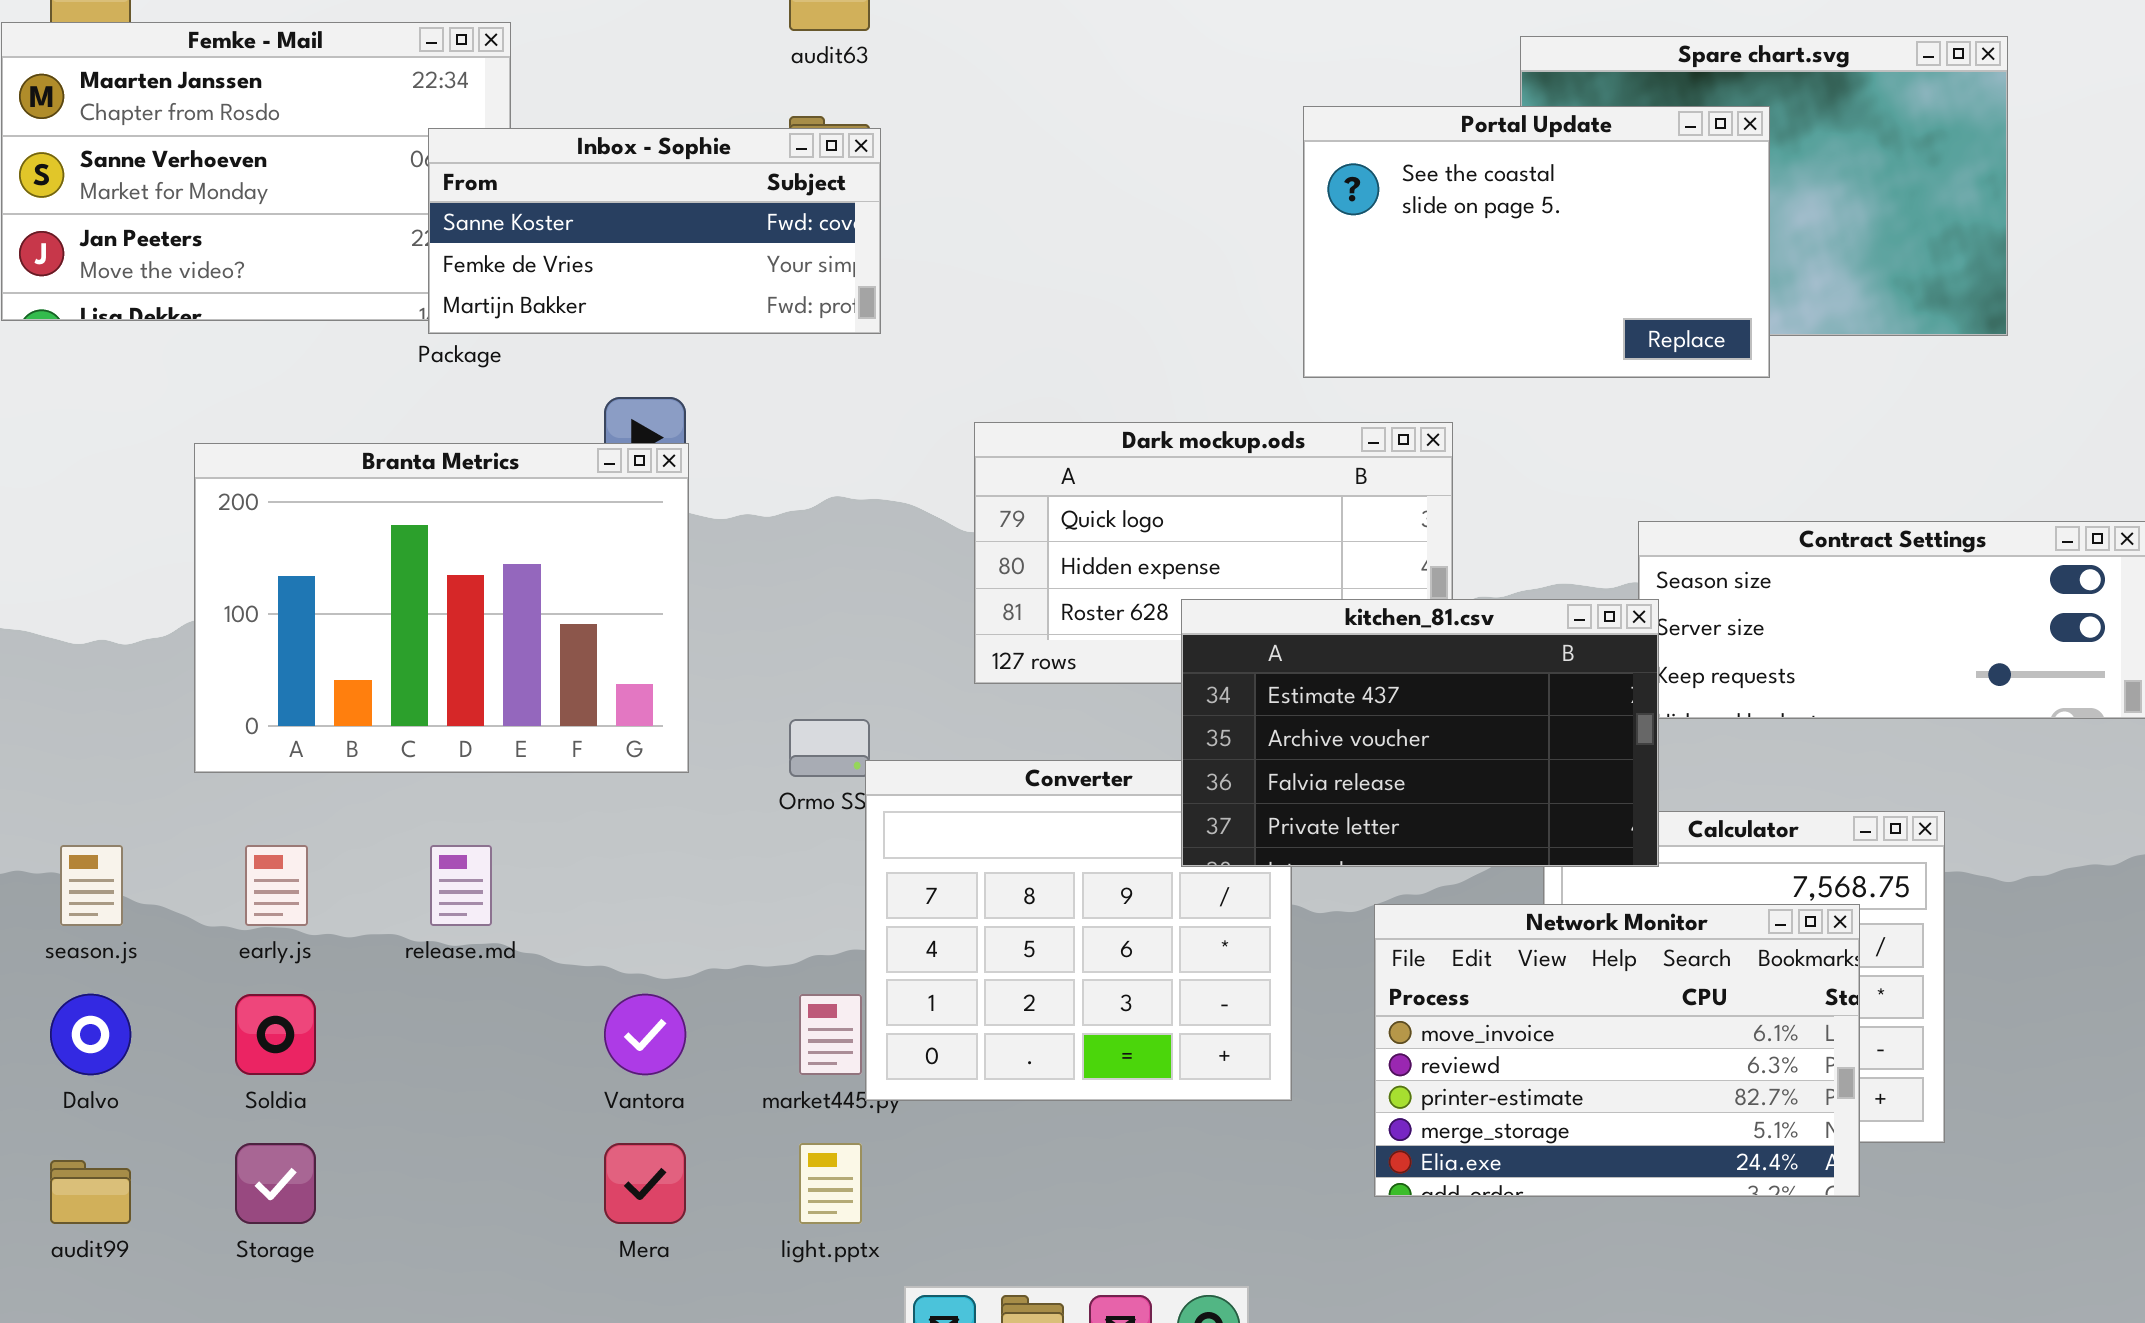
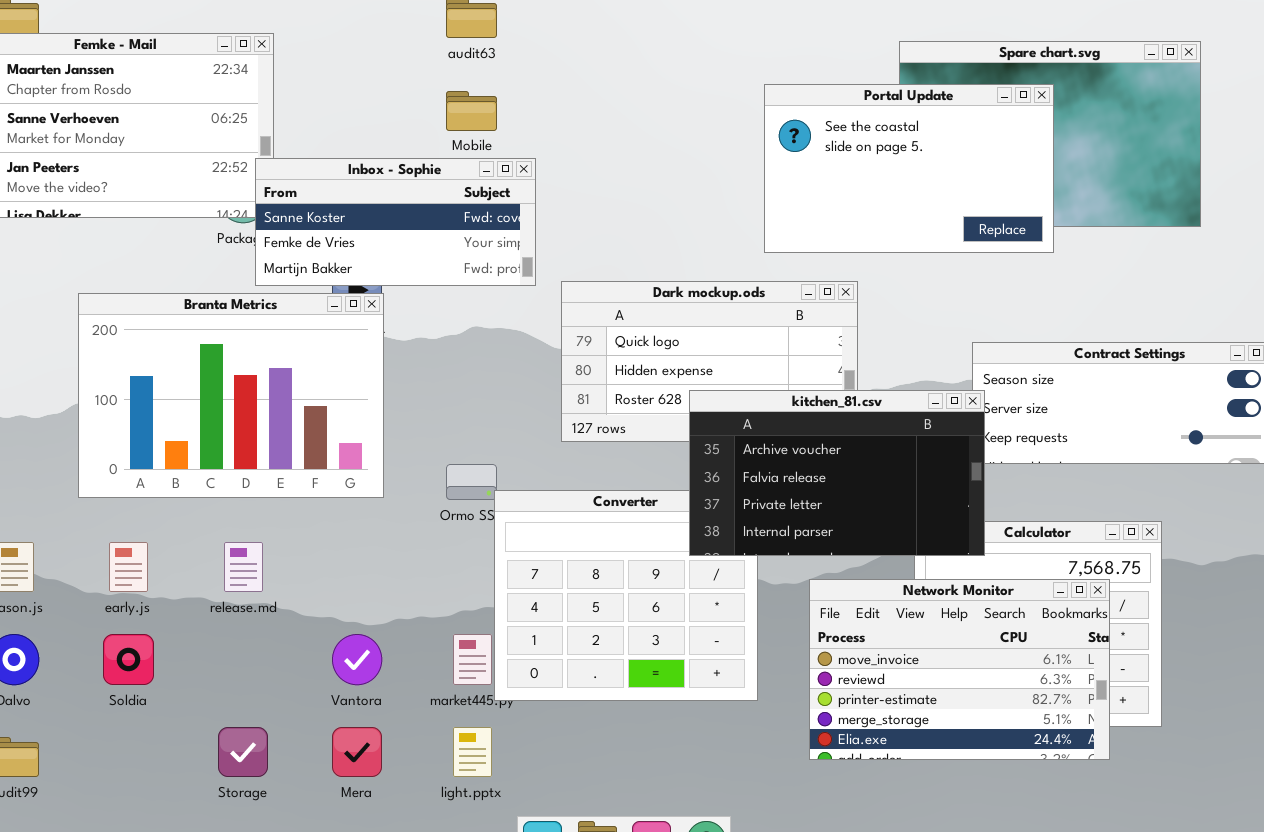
Inbox - Sophie: [428,128,881,334] -> [255,158,536,286], moved
kitchen_81.csv: [1181,599,1659,867] -> [689,390,985,556], scrolled down 1 row
Storage: [235,1143,316,1224] -> [218,727,268,777], moved

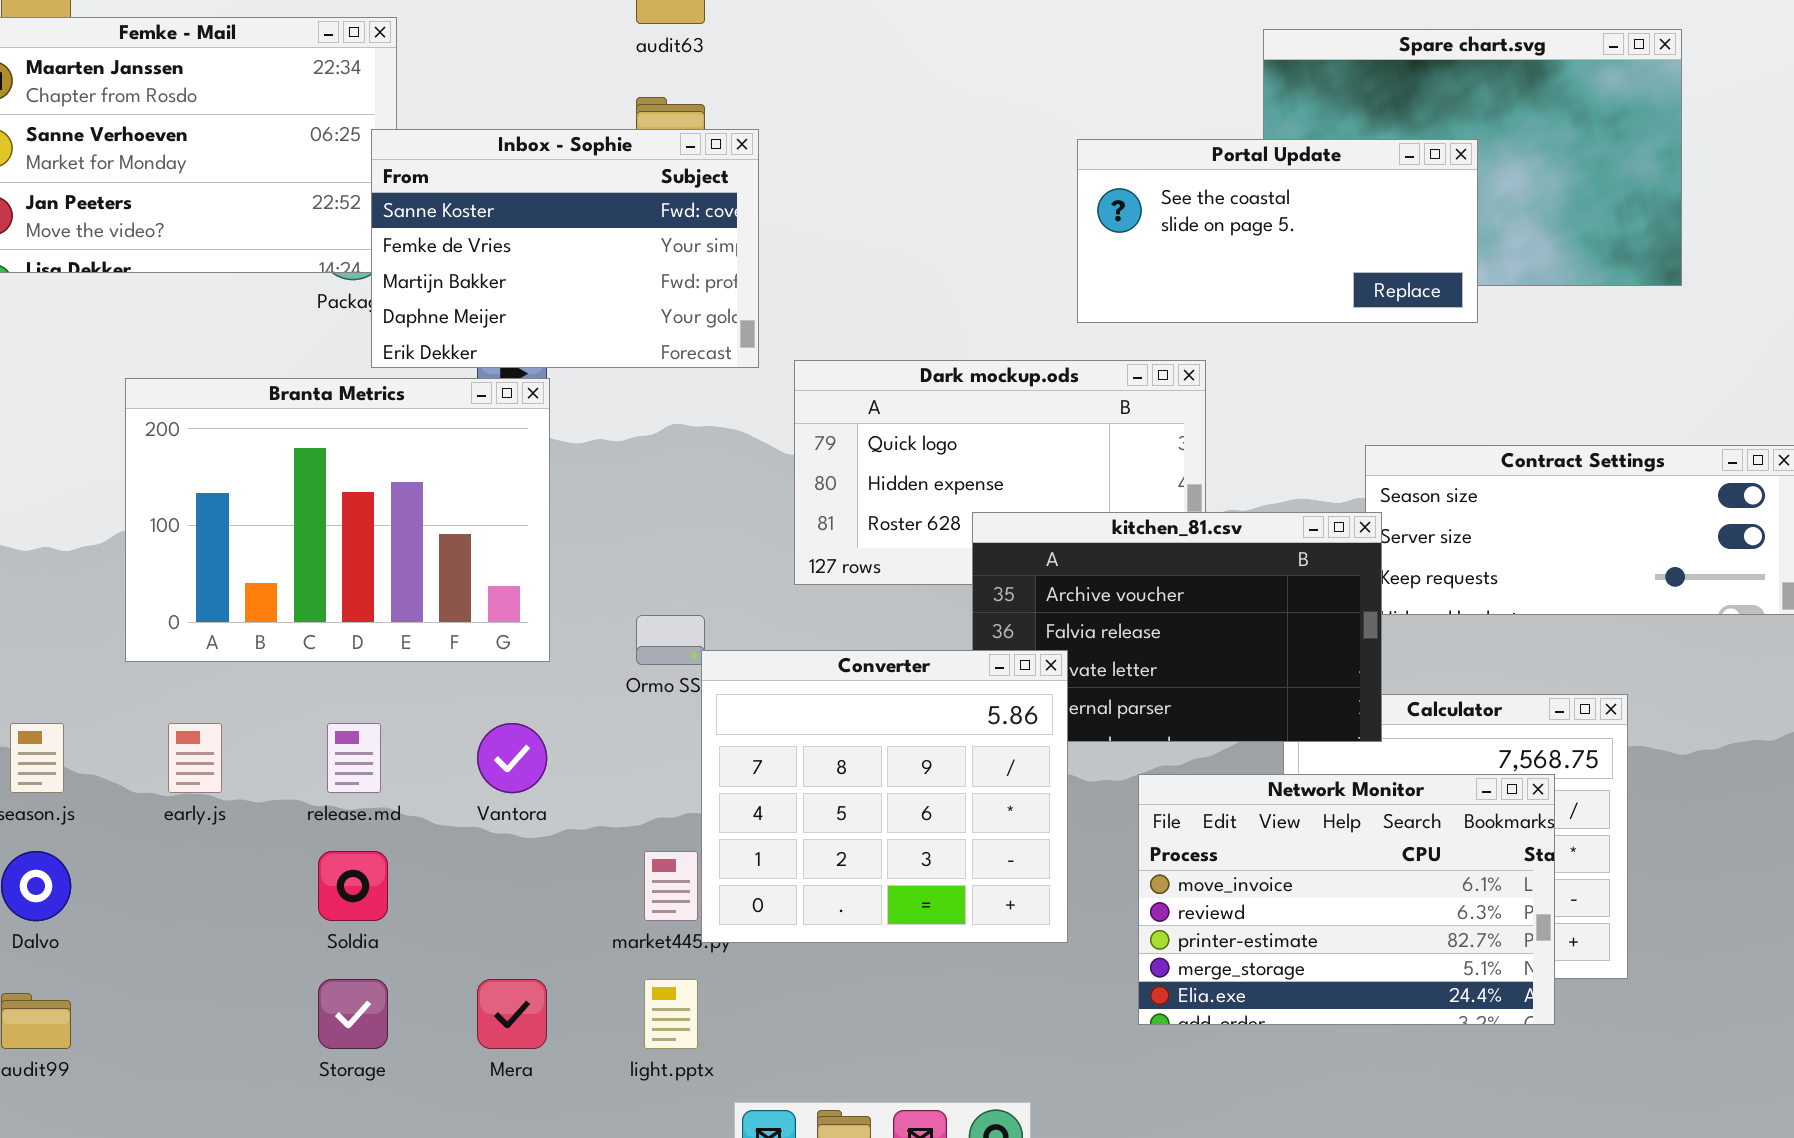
Portal Update: [764,84,1054,253] -> [1077,139,1478,323], resized
Inbox - Sophie: [255,158,536,286] -> [371,129,759,368], resized
Converter: [494,490,758,701] -> [701,650,1068,943], raised
Soldia: [103,634,154,685] -> [318,851,388,921], moved
Vantora: [332,634,382,685] -> [477,723,547,793], moved

